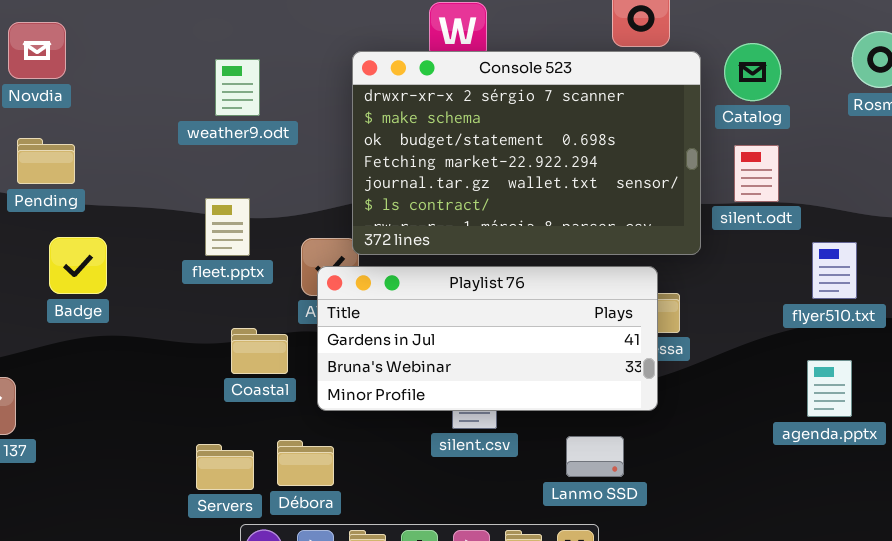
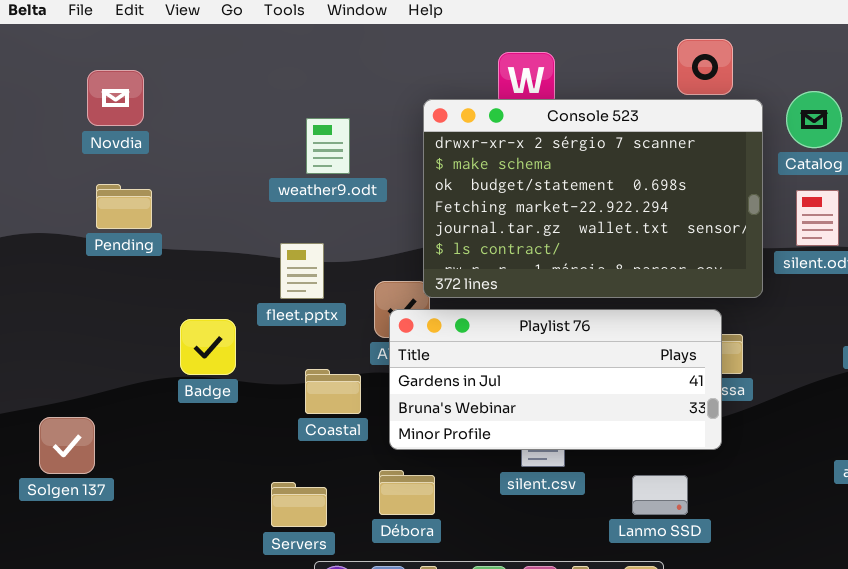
weather9.odt: [215,59,260,116] -> [306,118,350,174], moved
Badge: [49,237,107,294] -> [180,319,236,375], moved
Débora: [277,440,334,486] -> [379,470,435,515], moved

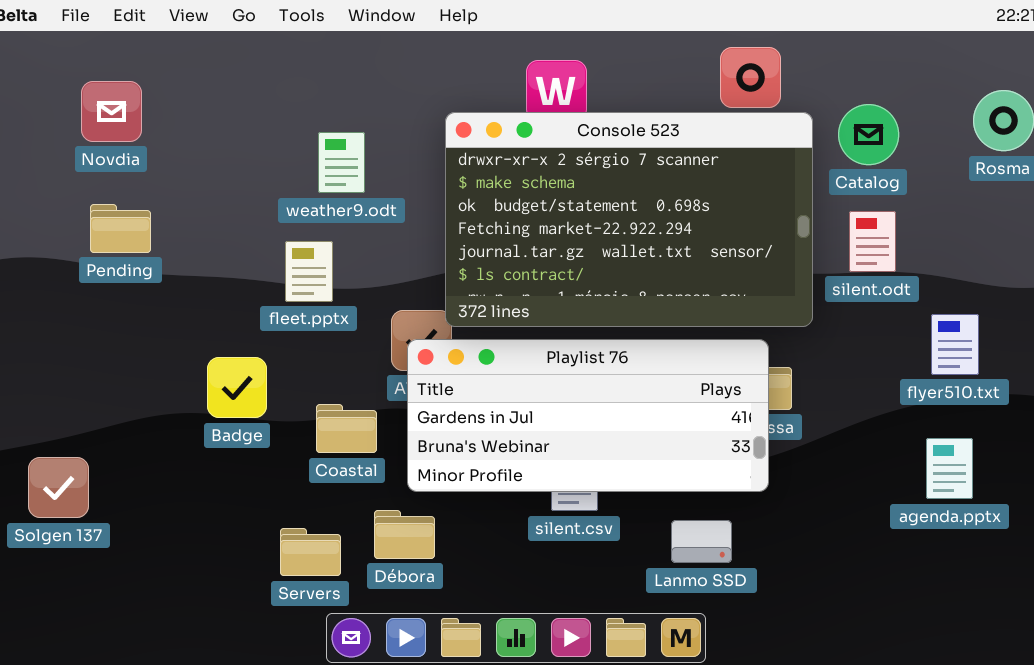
fleet.pptx: [280,243,324,299] -> [285,241,333,302], moved
Badge: [180,319,236,375] -> [207,357,267,418], moved
Débora: [379,470,435,515] -> [374,510,435,559], moved

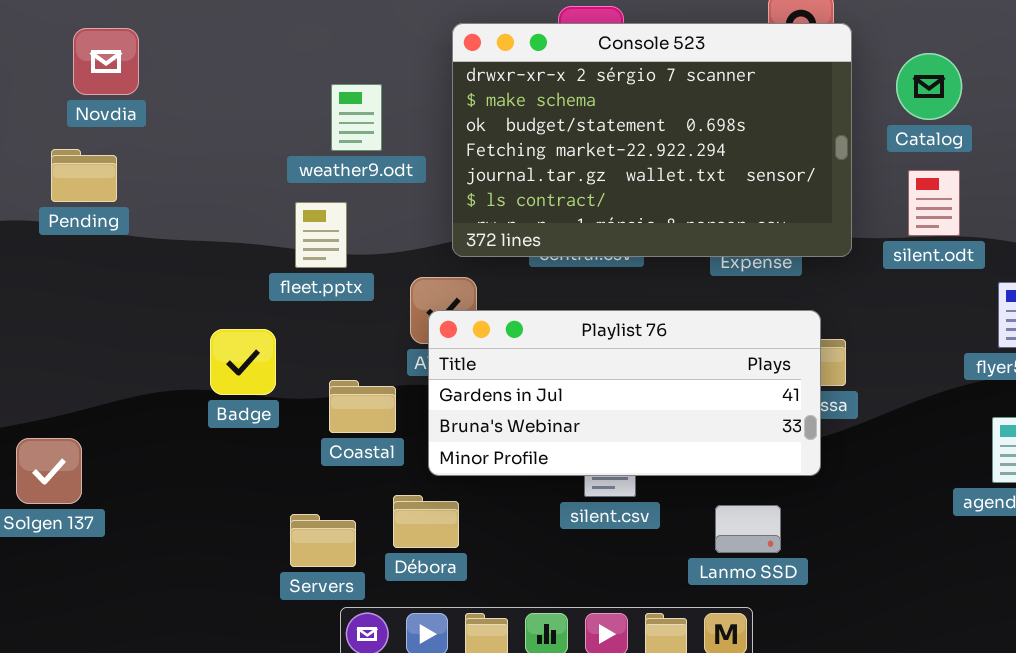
Console 523: [445,112,813,327] -> [452,23,852,257], moved
Pending: [90,204,151,253] -> [51,149,117,202], moved

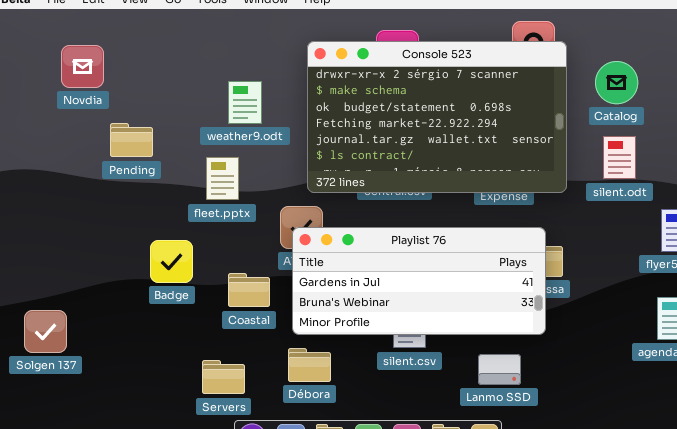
Pending: [51,149,117,202] -> [110,123,153,157], moved
Débora: [393,495,459,548] -> [288,348,331,382], moved

